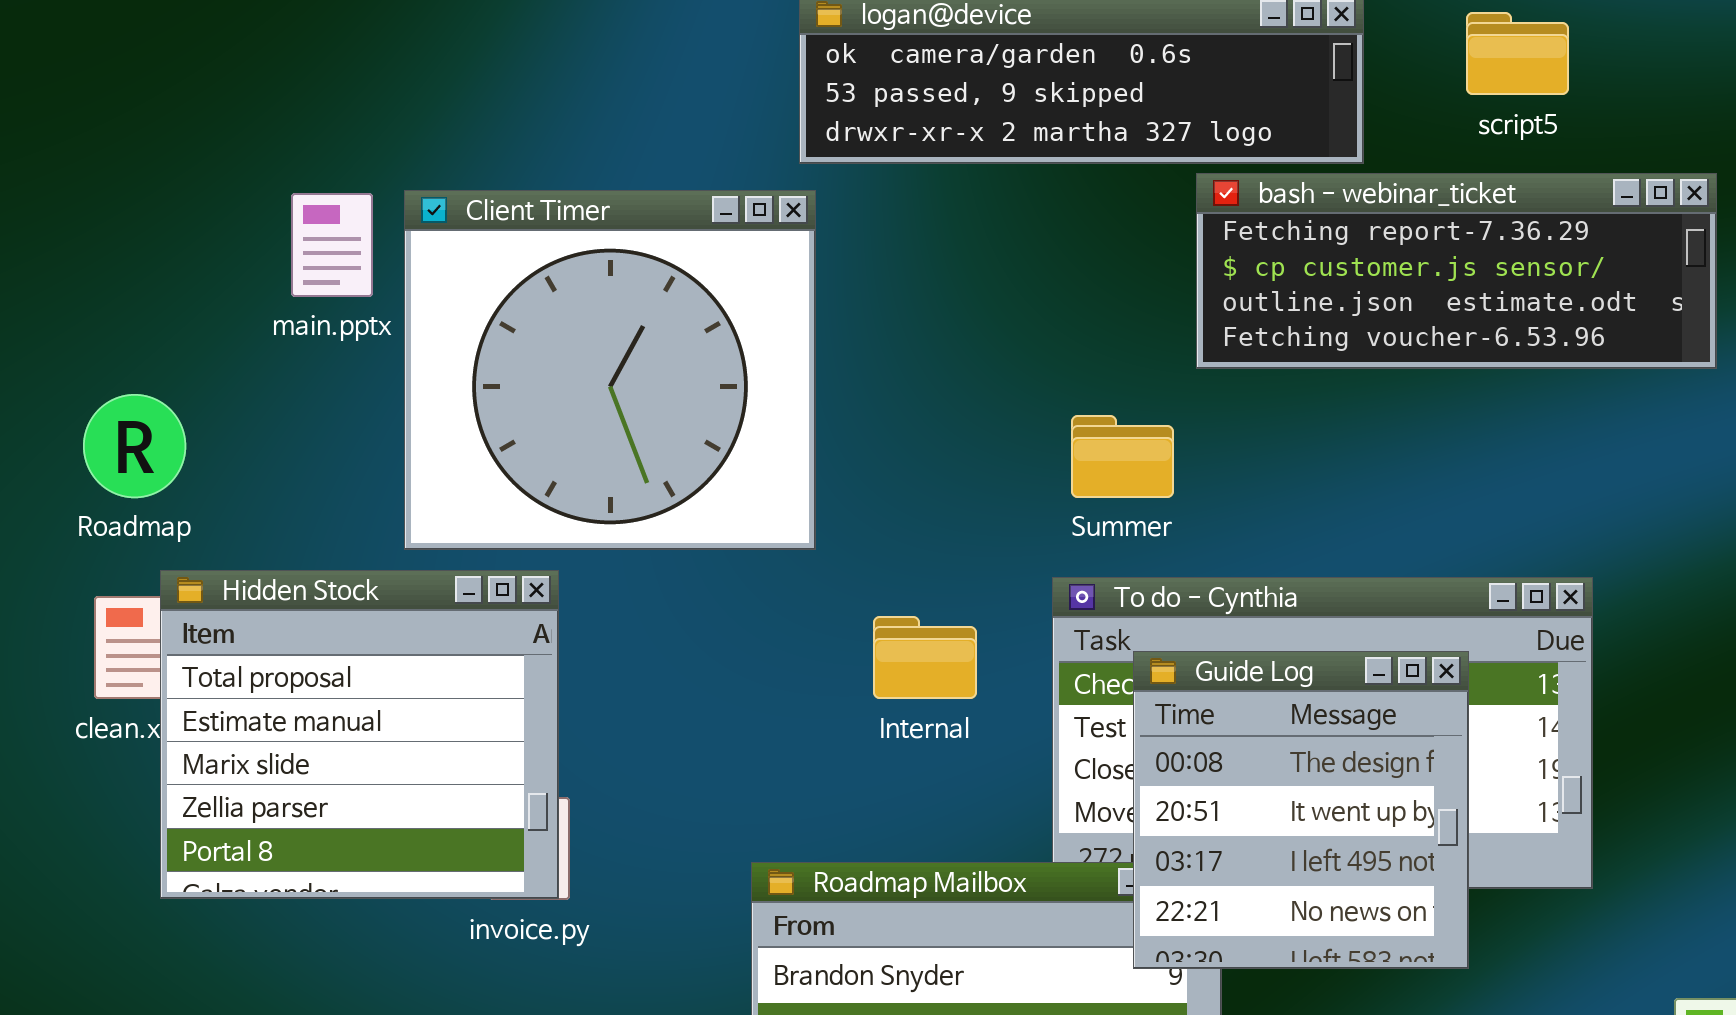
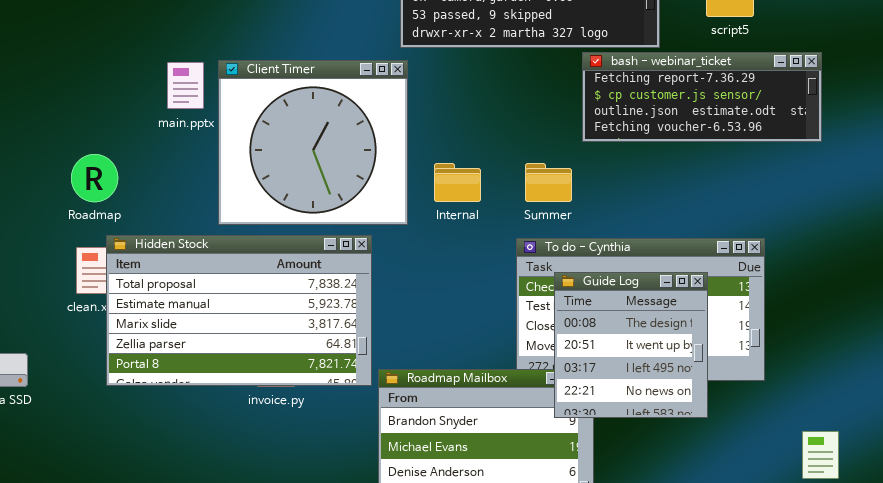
Hidden Stock: [160,570,559,899] -> [106,235,372,386], resized
Internal: [873,616,977,699] -> [434,163,481,202], moved

